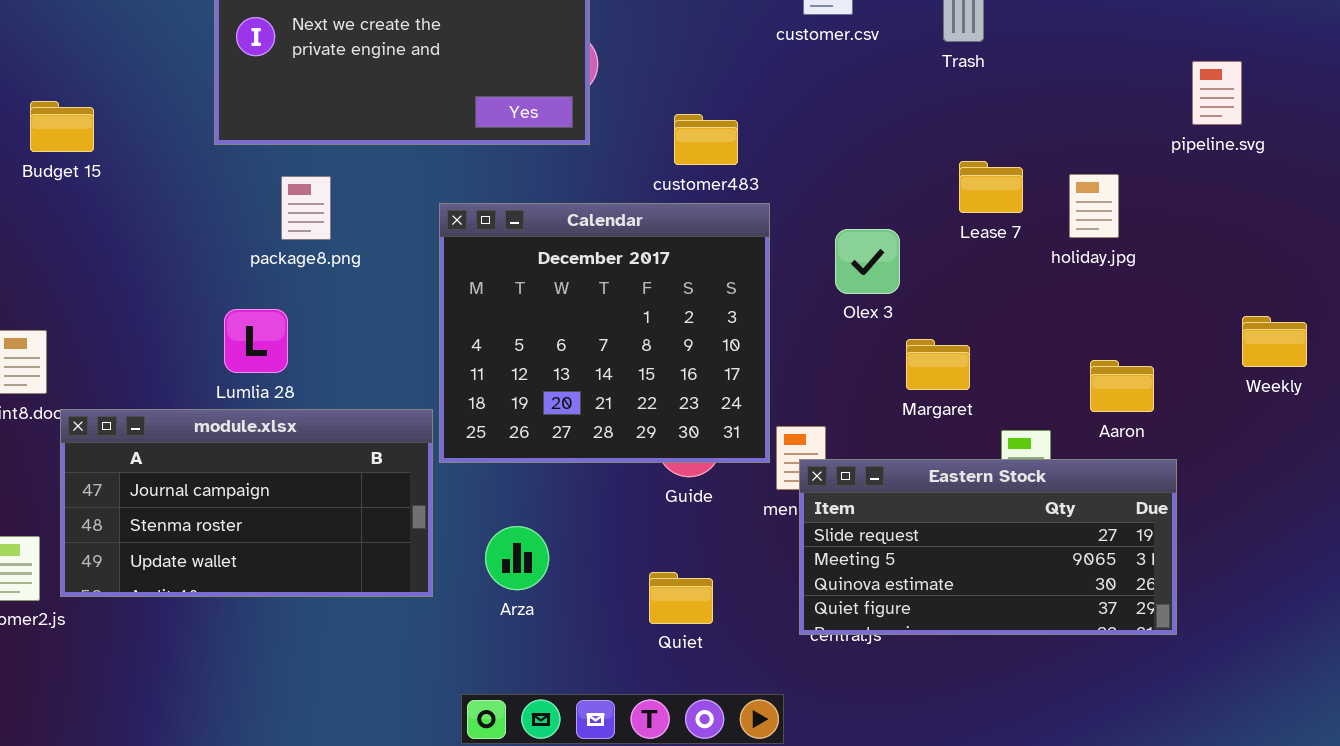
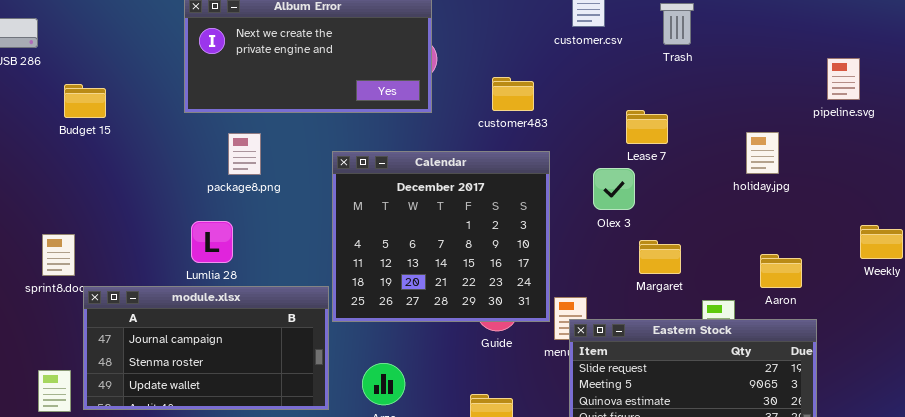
customer483: [674,114,738,165] -> [492,77,534,111], moved
Lease 7: [959,161,1023,213] -> [626,110,668,144], moved

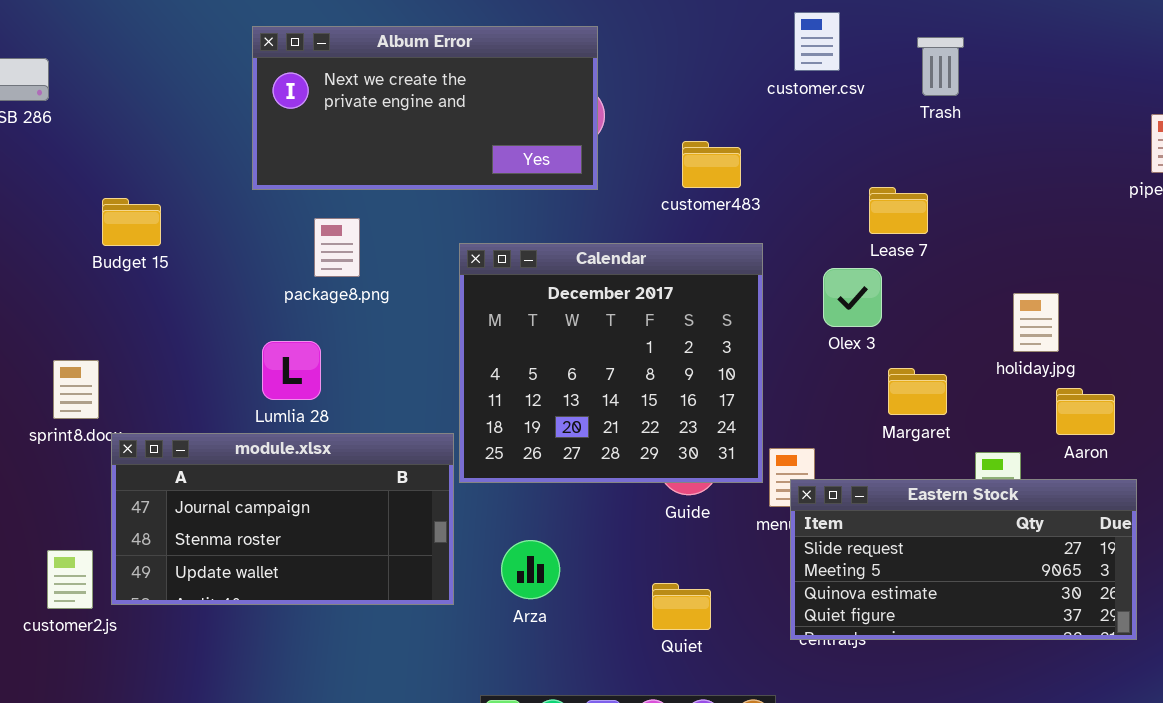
Budget 15: [64,84,106,118] -> [102,198,161,246], moved
holiday.jpg: [746,132,779,174] -> [1013,293,1059,352], moved

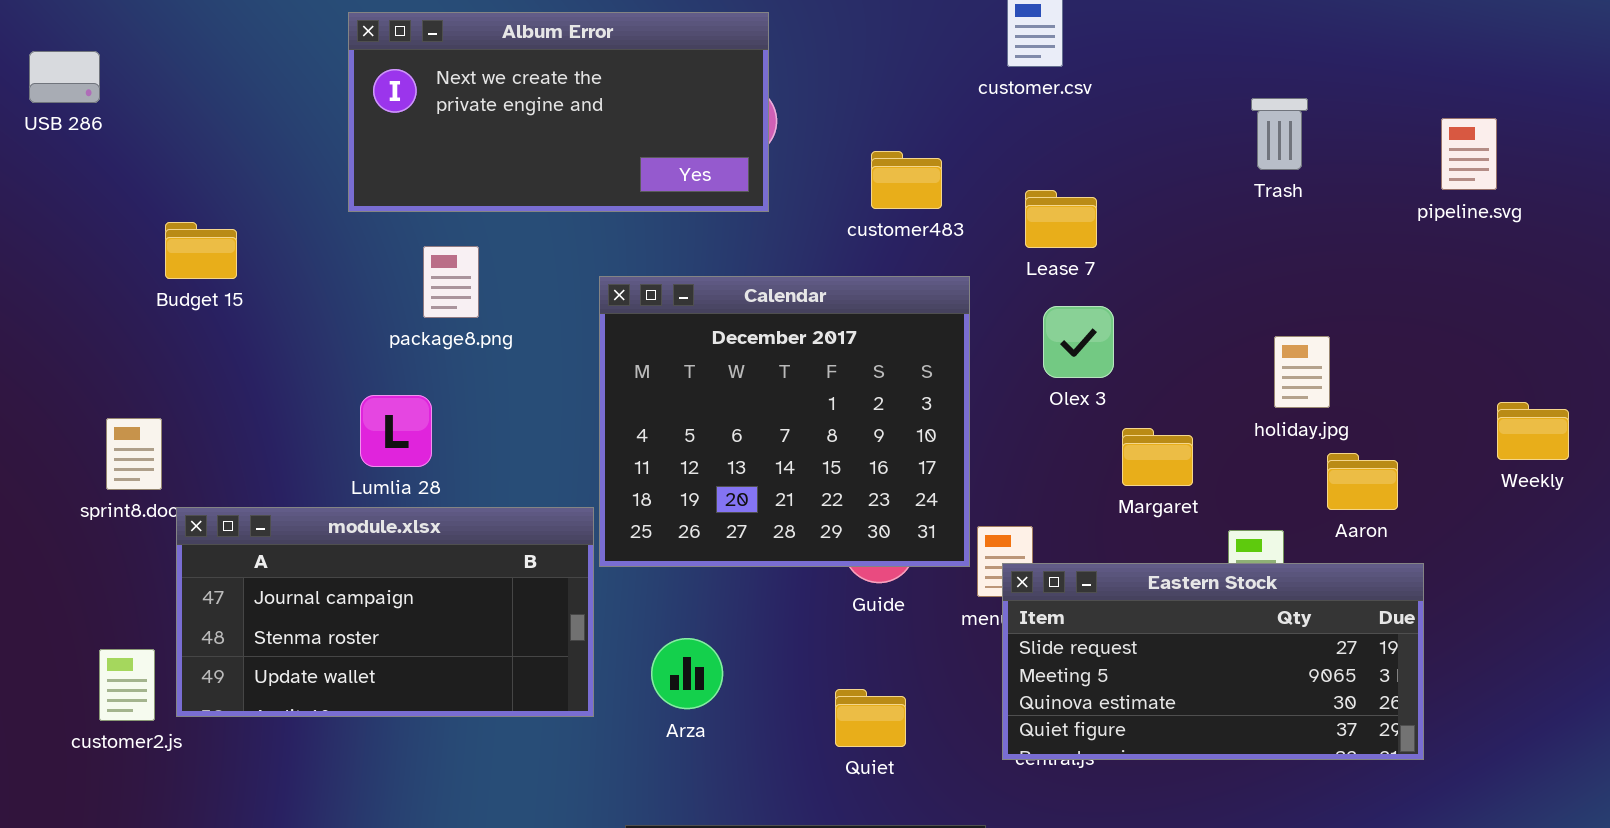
Trash: [917,37,964,96] -> [1251,98,1308,170], moved
Lease 7: [869,187,928,234] -> [1025,190,1097,248], moved

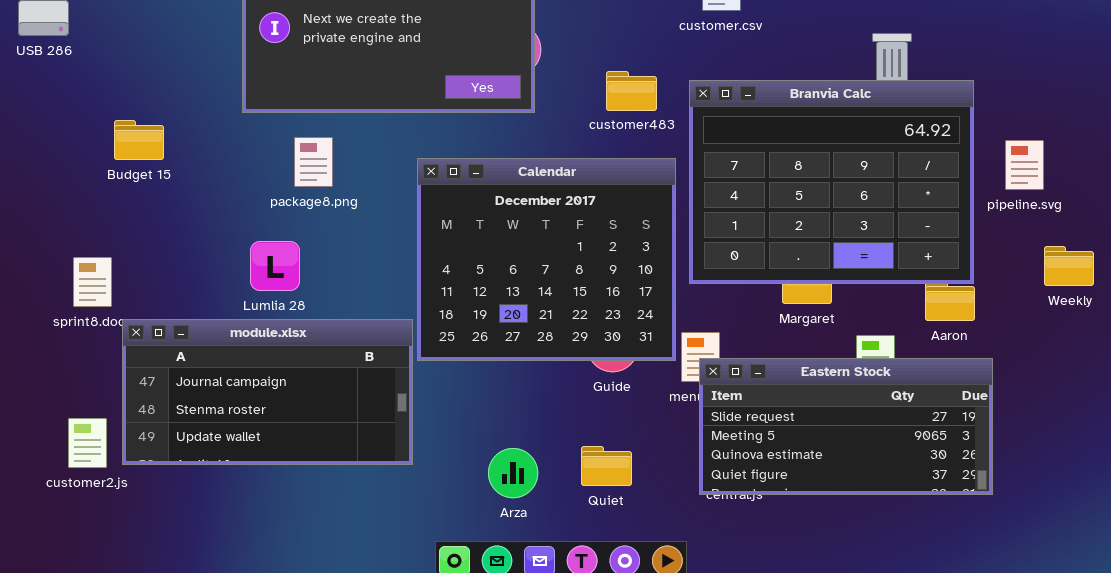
pipeline.svg: [1441,118,1497,190] -> [1005,140,1044,190], moved
Branvia Calc: none -> [689,80,974,284], opened
Arza: [651,638,723,709] -> [488,448,538,498], moved

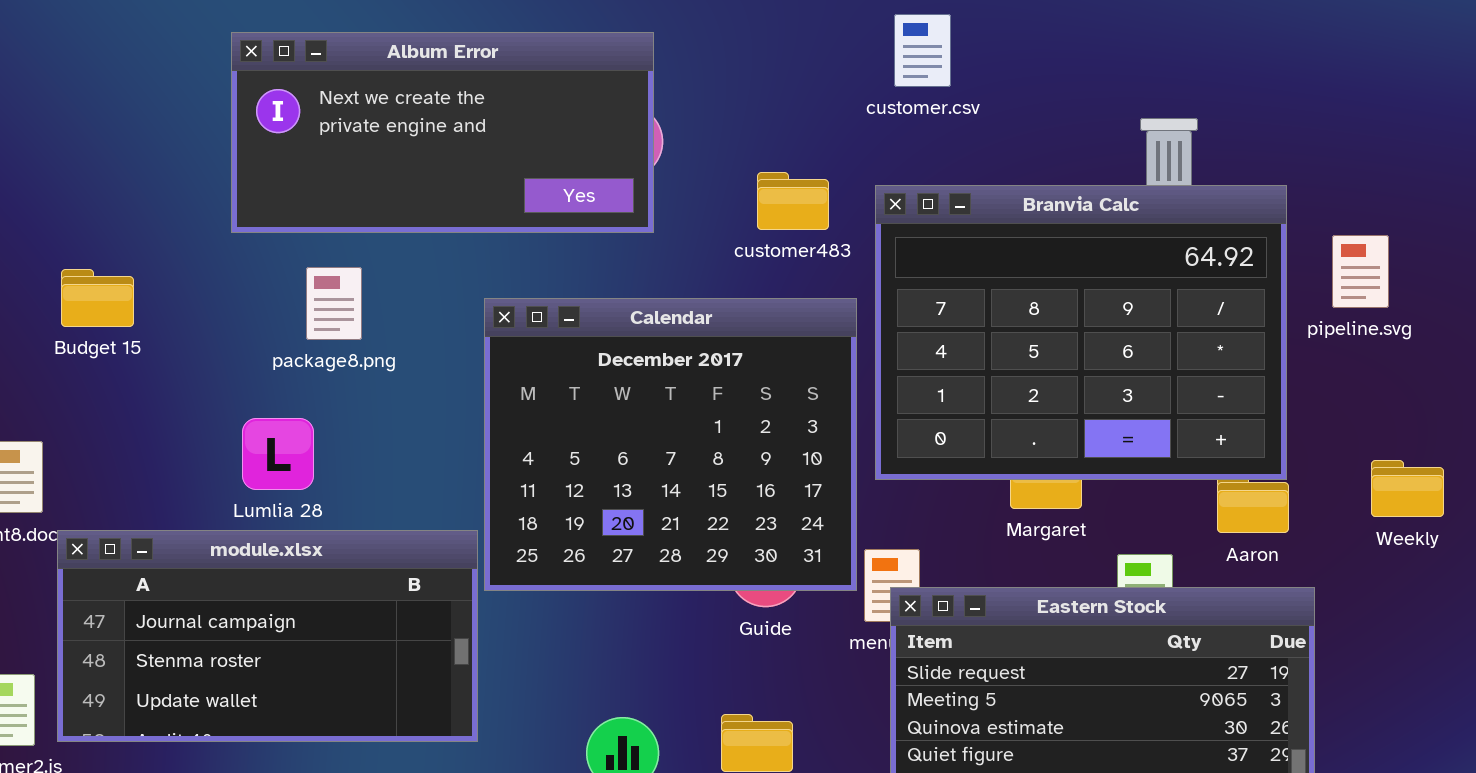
Budget 15: [114,120,164,160] -> [61,269,134,327], moved
pipeline.svg: [1005,140,1044,190] -> [1332,235,1389,308], moved
Weekly: [1044,246,1094,286] -> [1371,460,1444,517], moved

